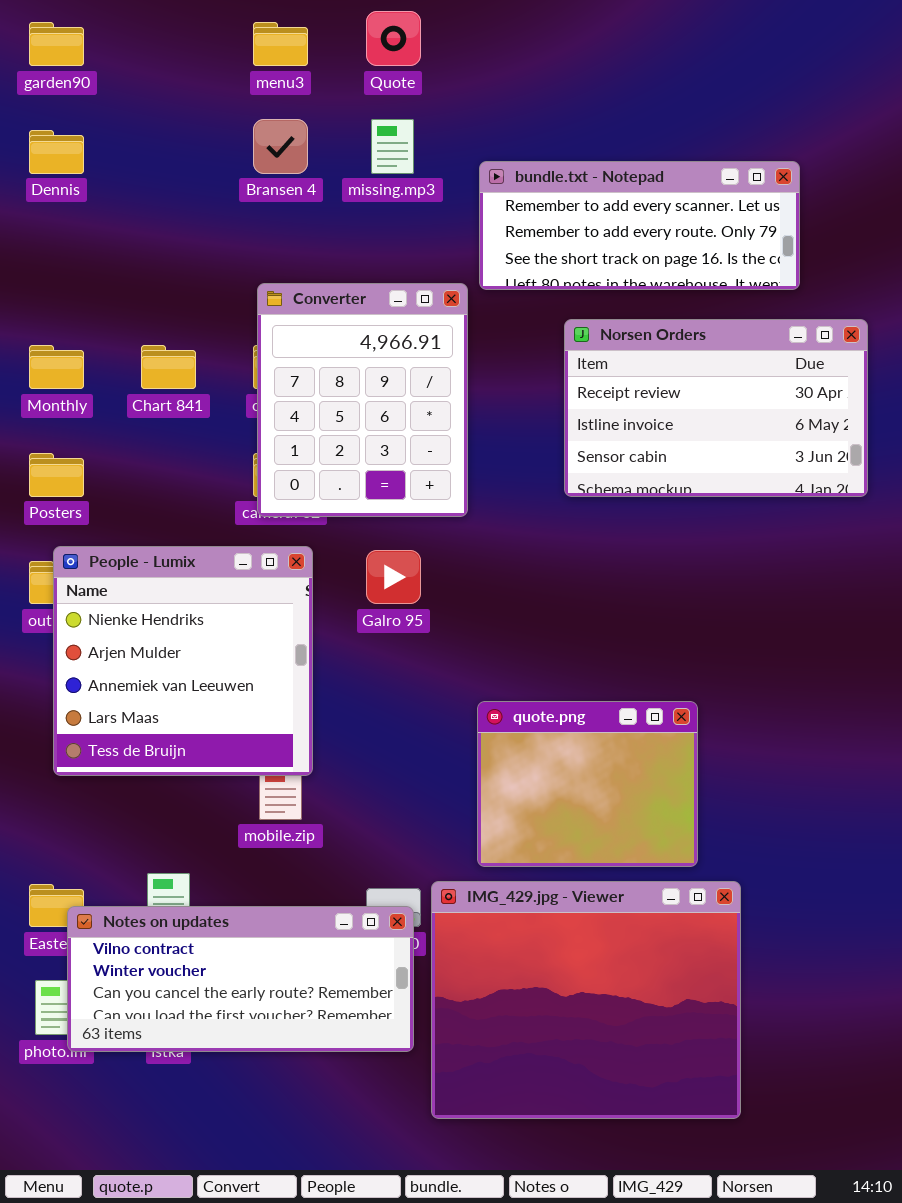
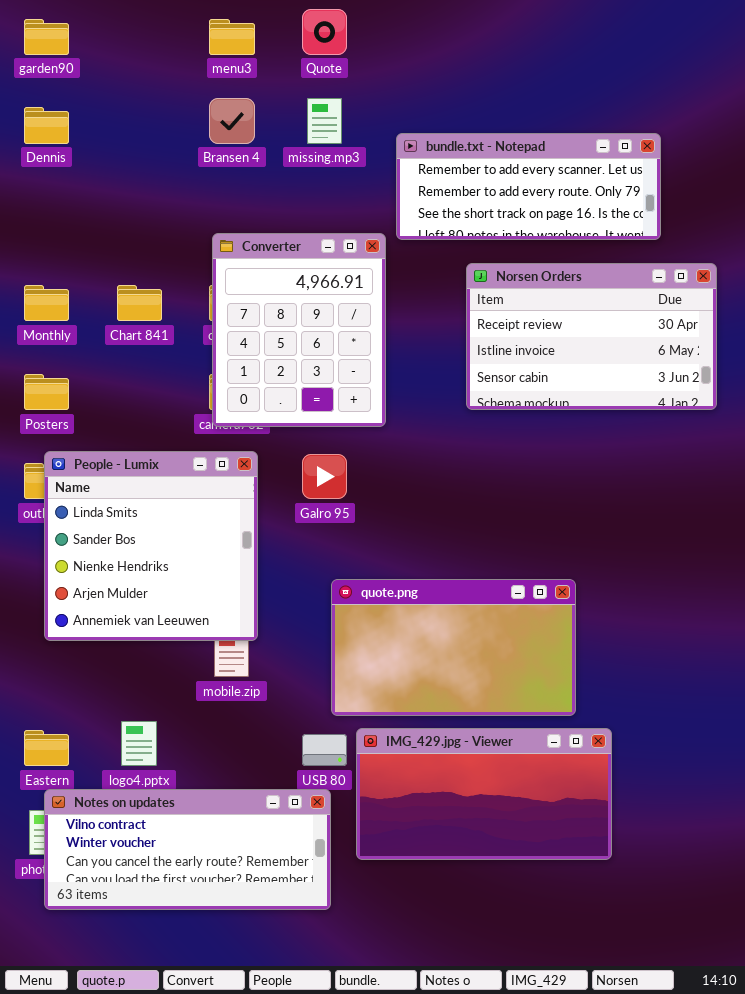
People - Lumix: [53,546,313,776] -> [44,451,258,641], scrolled up 2 rows
quote.png: [477,701,698,867] -> [331,579,576,716], resized
IMG_429.jpg - Viewer: [431,881,741,1119] -> [356,728,612,860], resized
Notes on updates: [67,906,414,1052] -> [44,789,331,910], moved

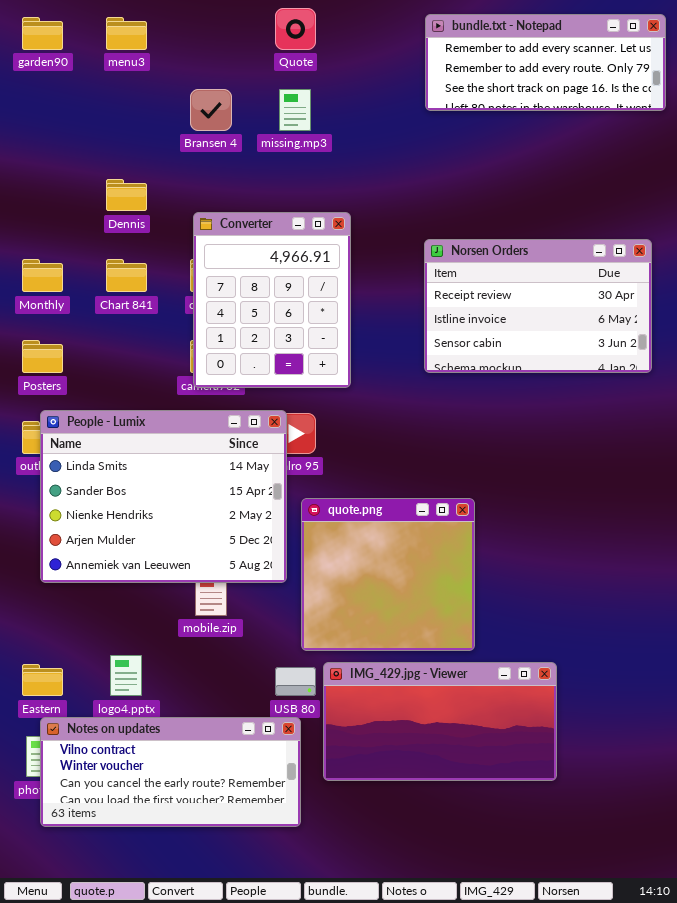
menu3: [209,19,255,55] -> [106,17,147,50], moved
Dennis: [24,107,69,144] -> [106,179,147,211], moved
bundle.txt - Notepad: [396,133,661,240] -> [425,14,666,111], moved
People - Lumix: [44,451,258,641] -> [40,410,287,583], resized
quote.png: [331,579,576,716] -> [301,498,475,651], resized

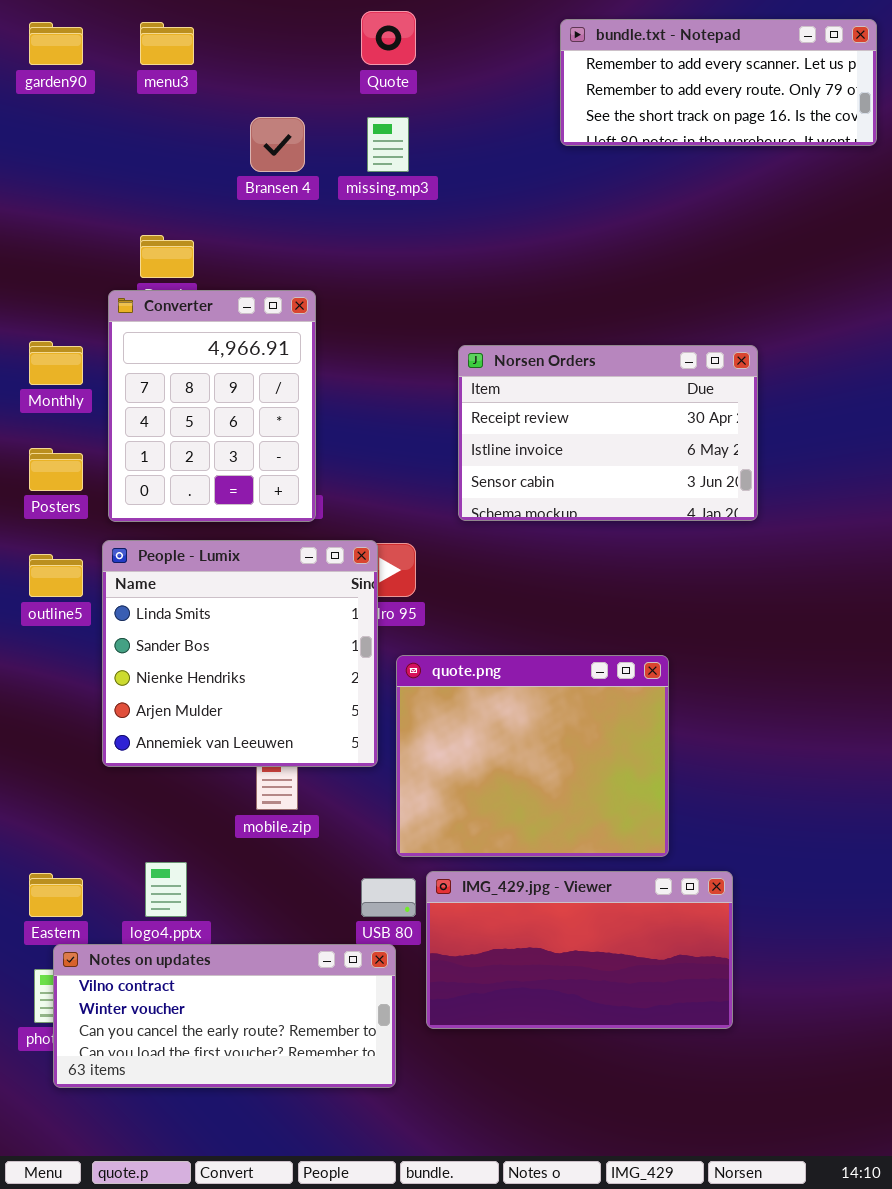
Converter: [193,212,351,388] -> [108,290,316,522], moved
Norsen Orders: [424,239,652,373] -> [458,345,758,521], moved
People - Lumix: [40,410,287,583] -> [102,540,378,767], resized
quote.png: [301,498,475,651] -> [396,655,669,857], resized

